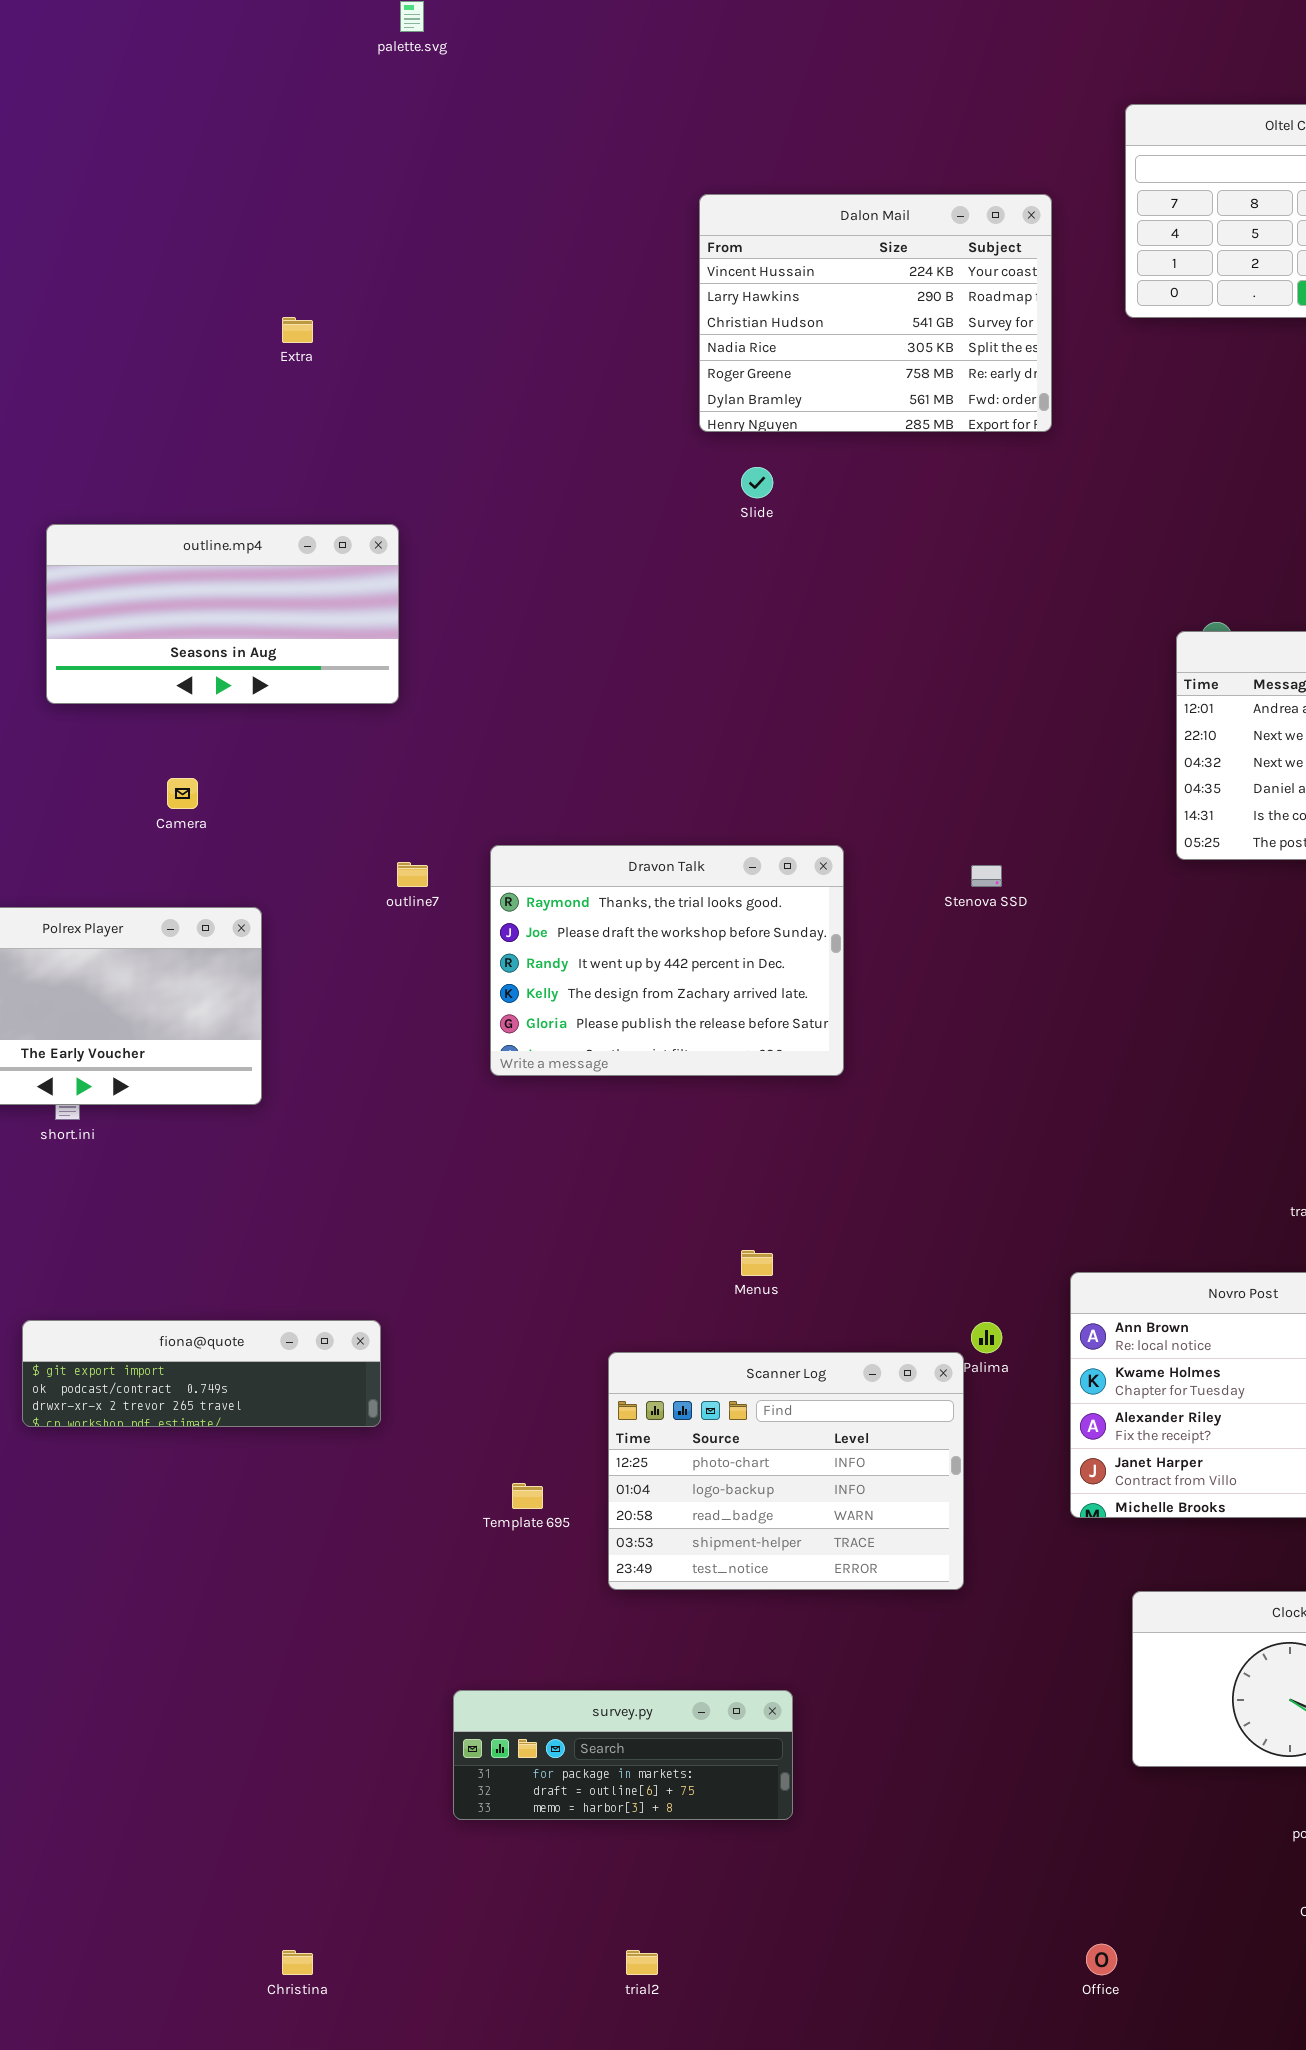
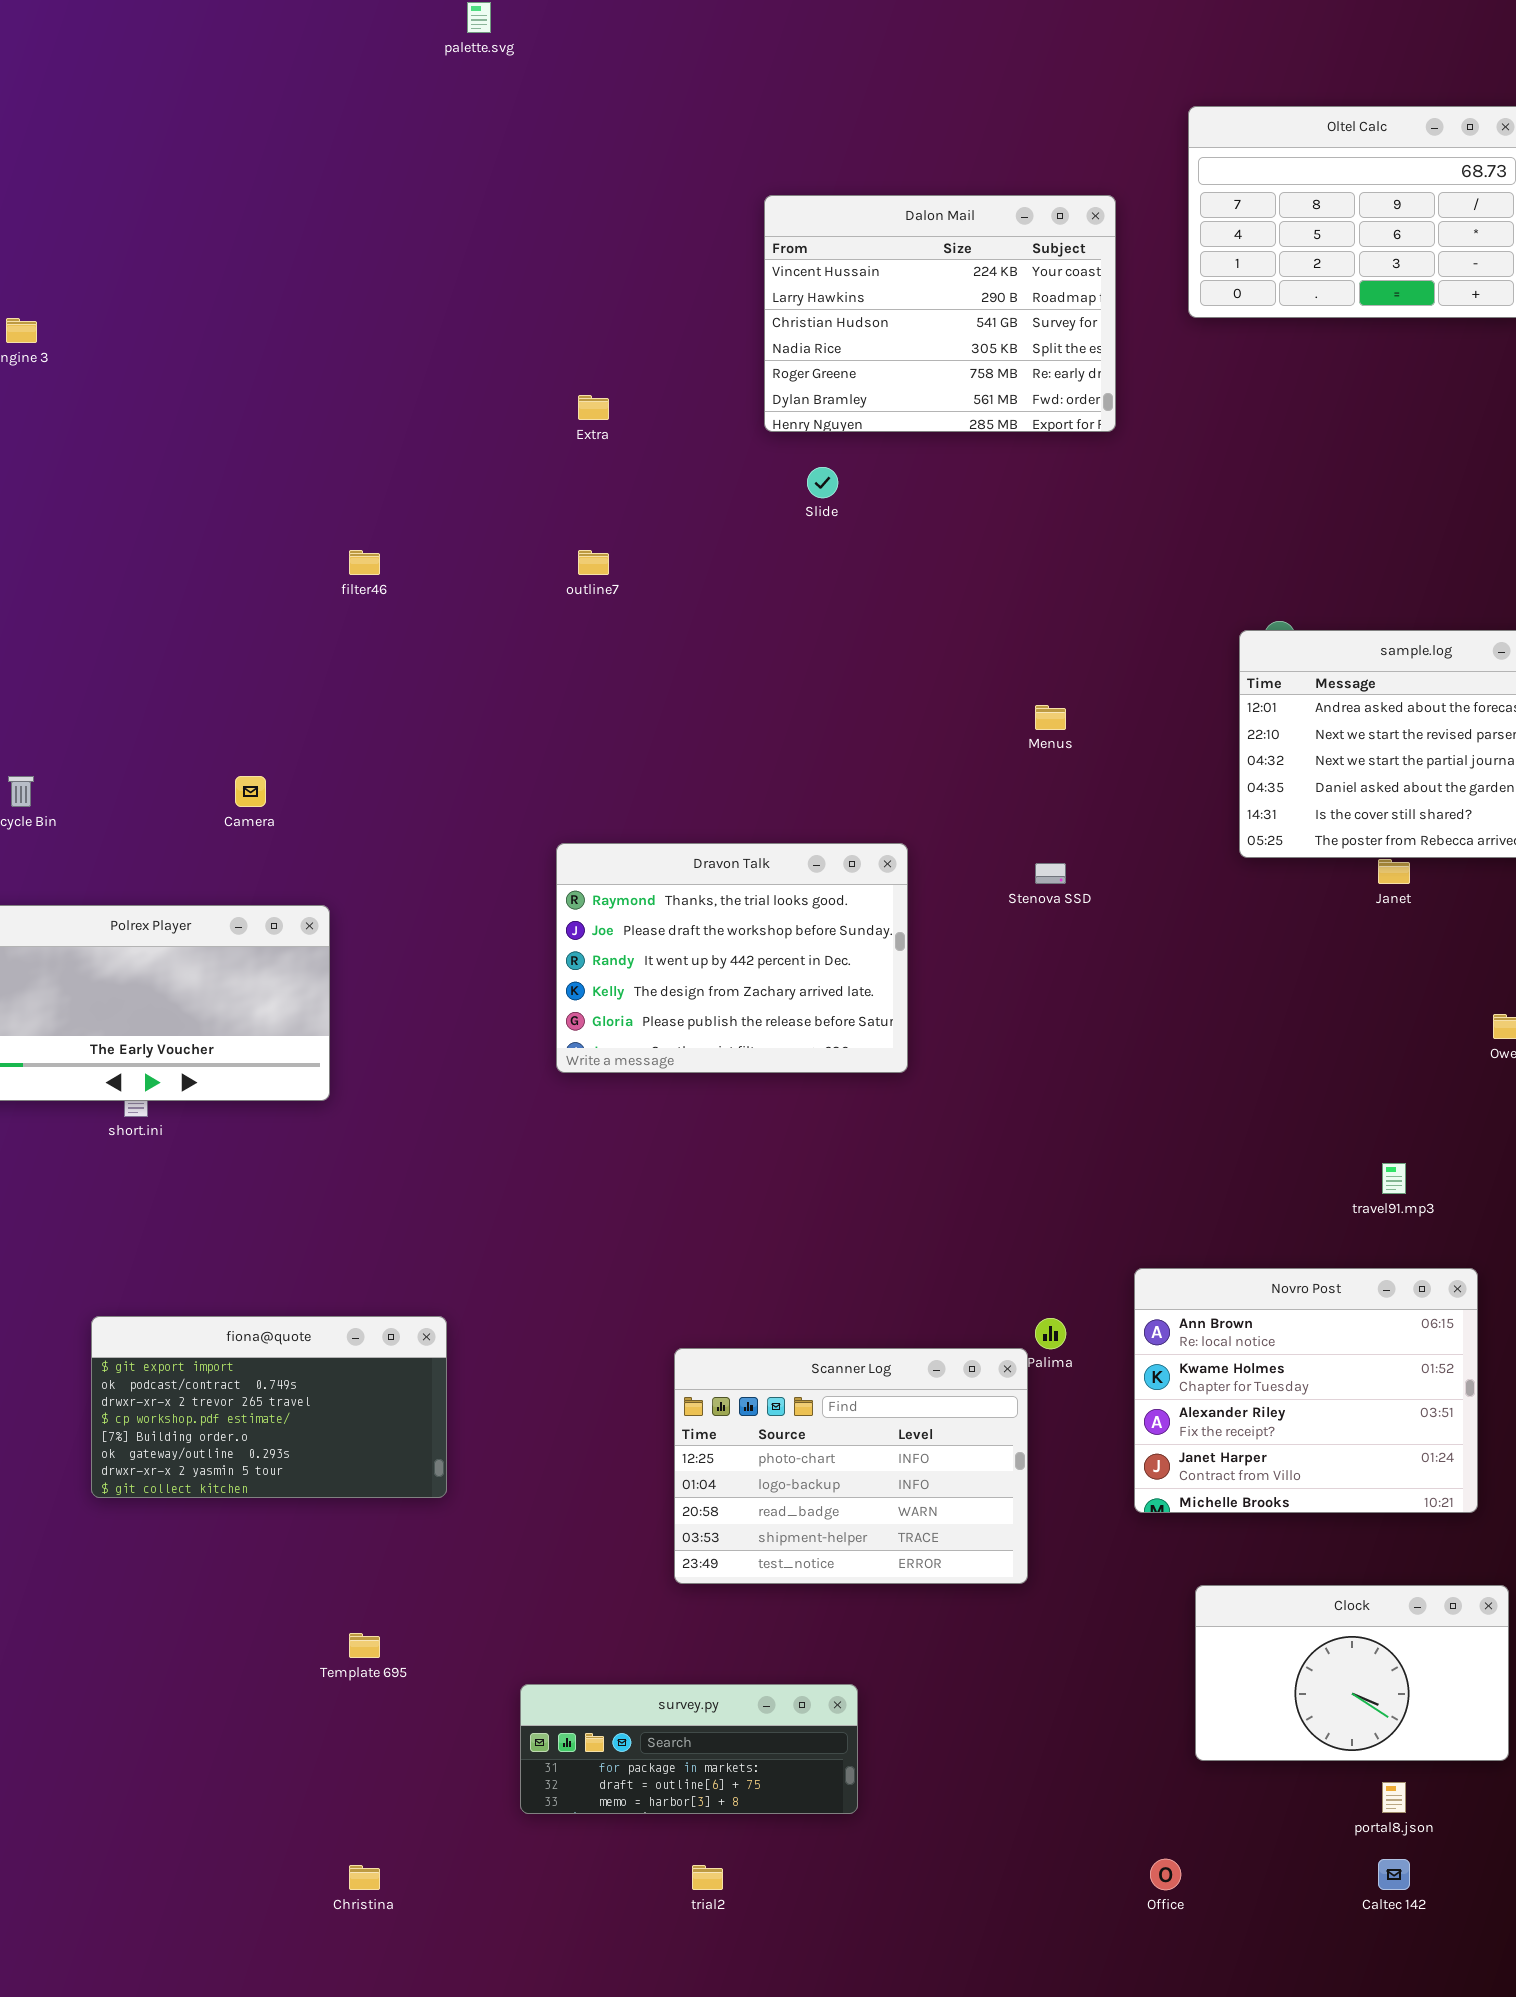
Extra: [282,317,313,343] -> [578,395,609,420], moved
outline.mp4: [46,524,399,704] -> none, closed
outline7: [397,862,428,887] -> [578,550,609,575], moved
Menus: [741,1250,773,1276] -> [1035,705,1066,730], moved
fiona@quote: [22,1320,381,1427] -> [91,1316,447,1498], resized
Template 695: [512,1483,543,1509] -> [349,1633,380,1658], moved
Office: [1086,1944,1117,1975] -> [1150,1859,1181,1890], moved
Christina: [282,1950,313,1975] -> [349,1865,380,1890], moved
trial2: [626,1950,658,1975] -> [692,1865,723,1890], moved

